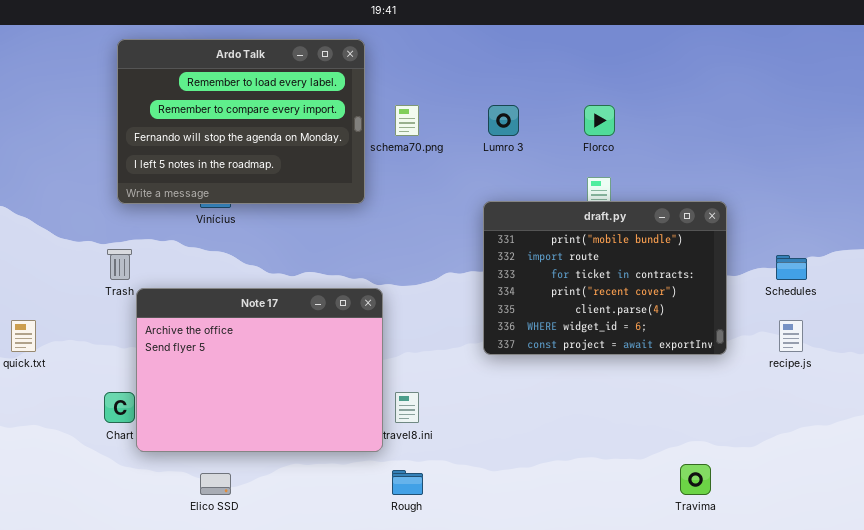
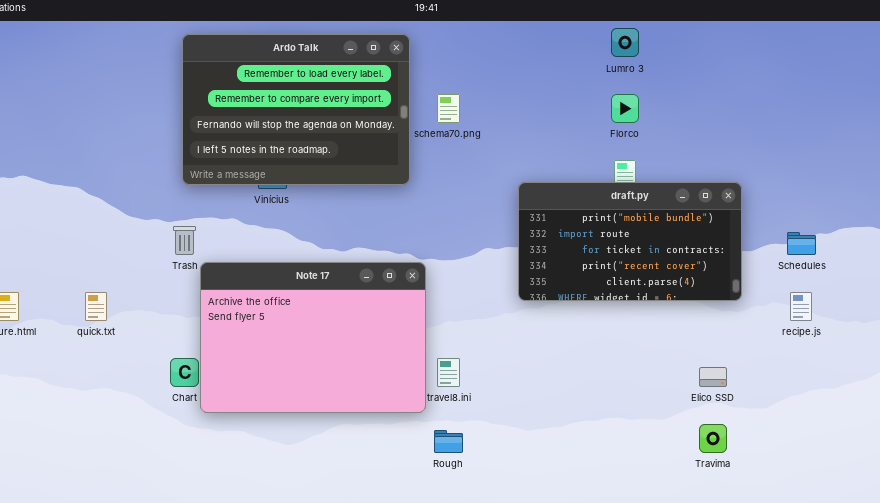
Lumro 3: [488,105,519,136] -> [611,28,639,57], moved
draft.py: [483,201,727,355] -> [518,182,742,301], resized
Elico SSD: [200,473,231,495] -> [699,367,727,387], moved

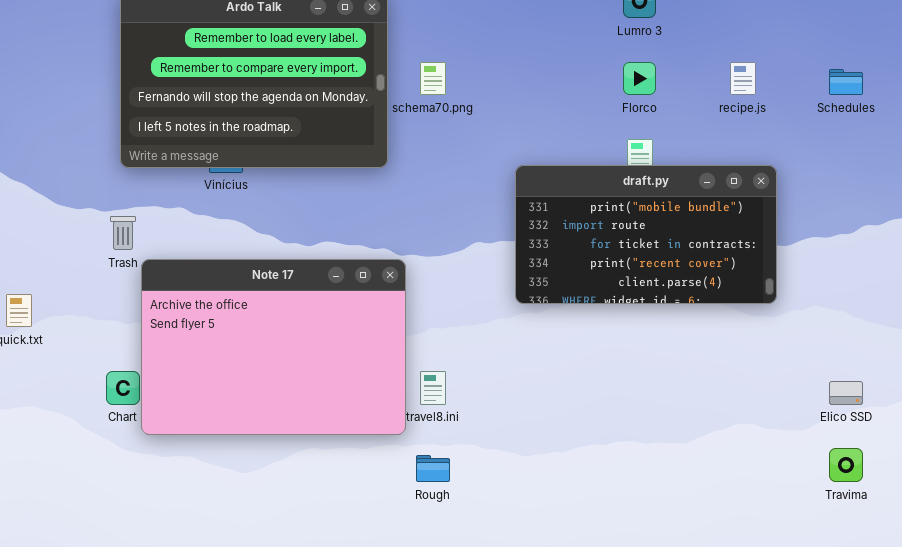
Schedules: [787,232,816,255] -> [829,69,863,95], moved
recipe.js: [790,292,812,321] -> [730,62,756,95], moved
Elico SSD: [699,367,727,387] -> [829,381,863,405], moved
Travima: [699,424,727,453] -> [829,448,863,482], moved

